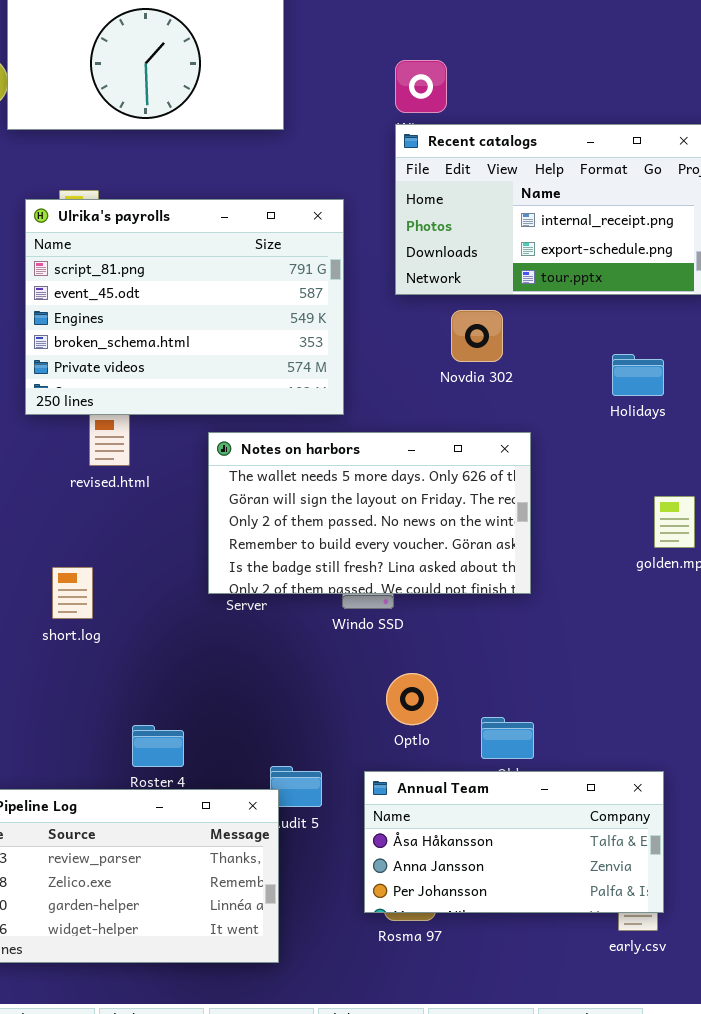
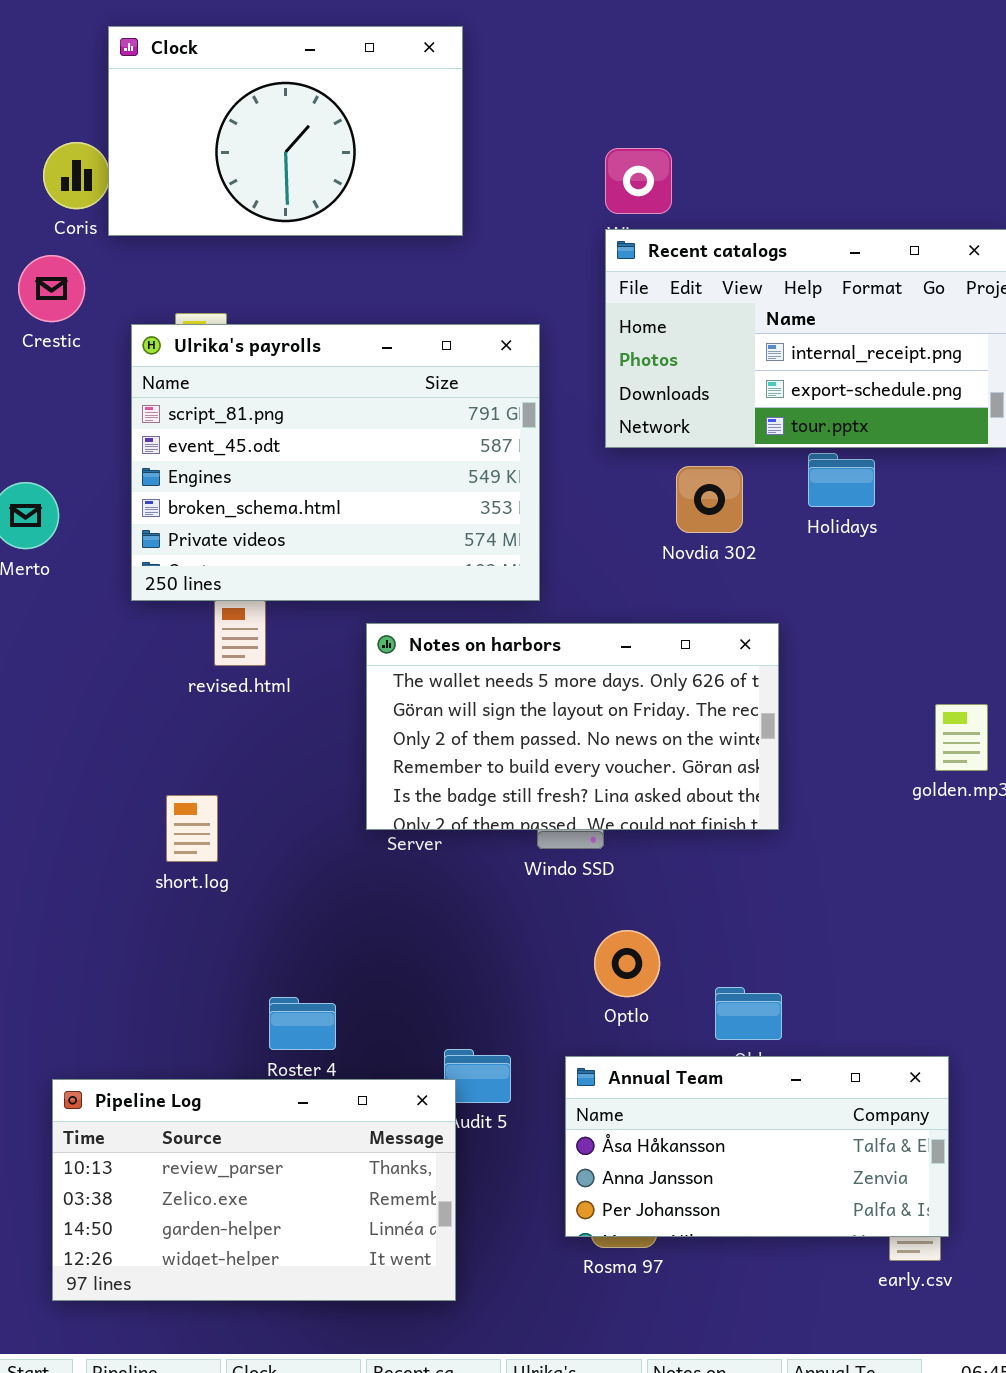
Holidays: [612,354,664,396] -> [808,453,875,507], moved

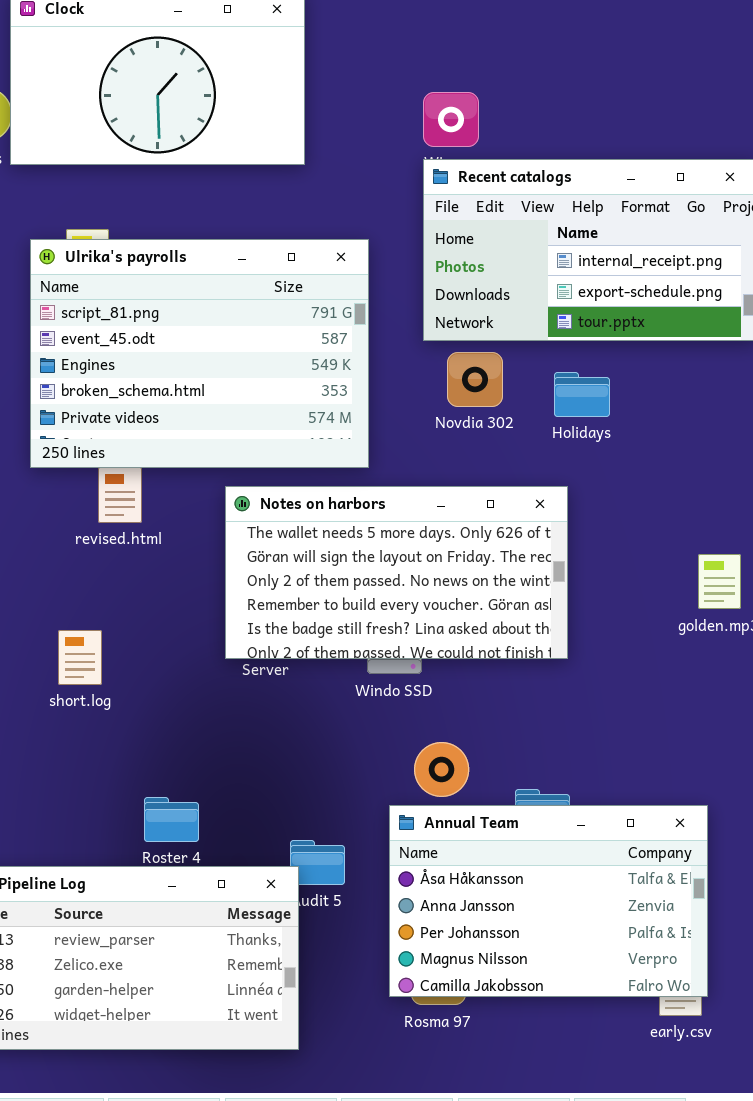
Holidays: [808,453,875,507] -> [554,372,610,417], moved
Novdia 302: [676,466,743,533] -> [447,352,503,407], moved
Annual Team: [565,1056,949,1237] -> [389,805,708,997], resized

